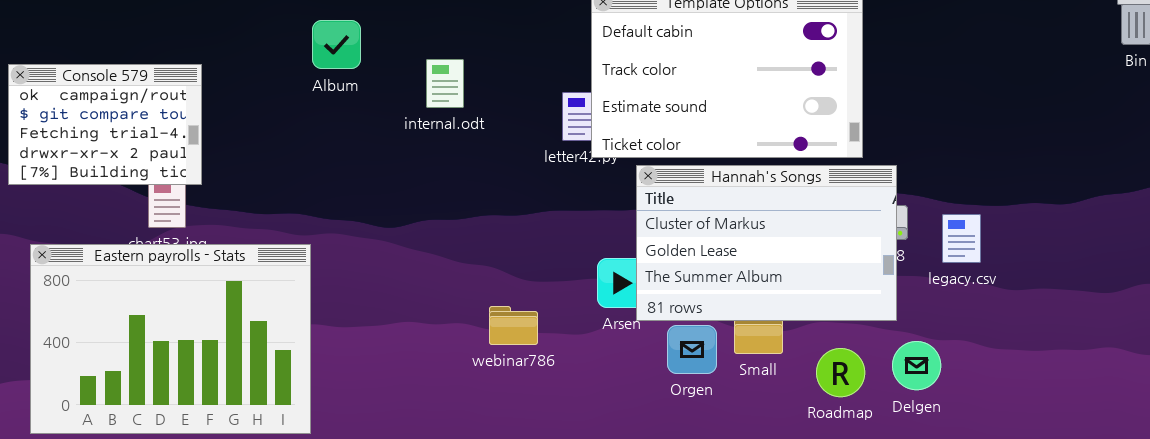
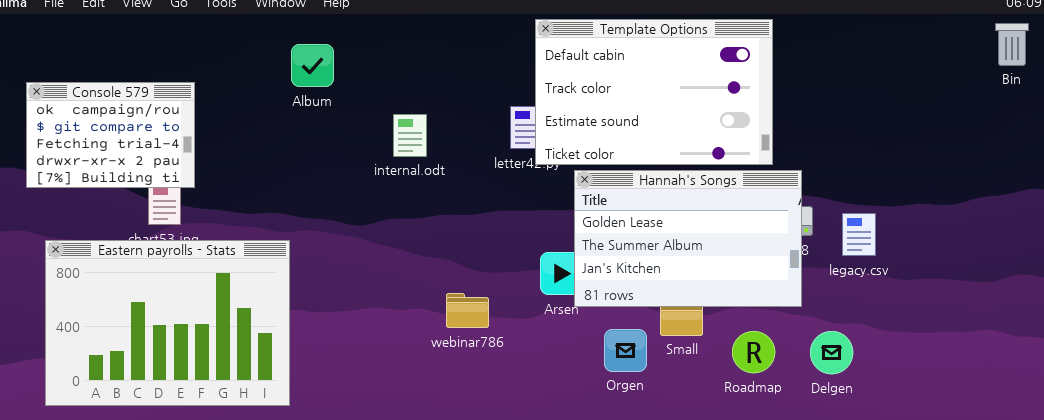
internal.odt: [426,59,464,108] -> [393,114,427,157], moved
Hannah's Songs: [636,165,897,321] -> [574,170,802,307], scrolled down 1 row
Orgen: [667,325,717,374] -> [604,329,647,372], moved
Delgen: [892,341,941,390] -> [810,331,853,374], moved

